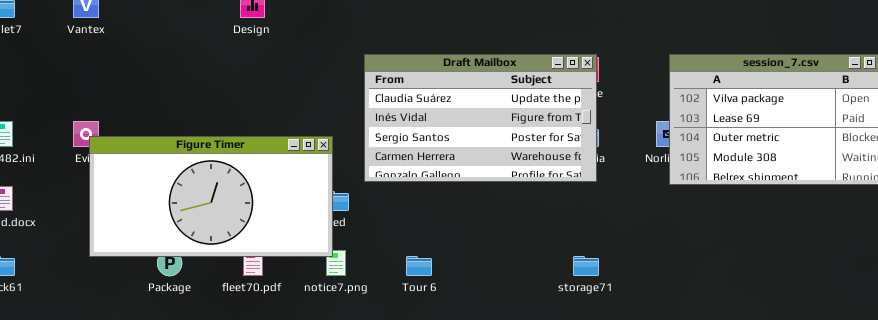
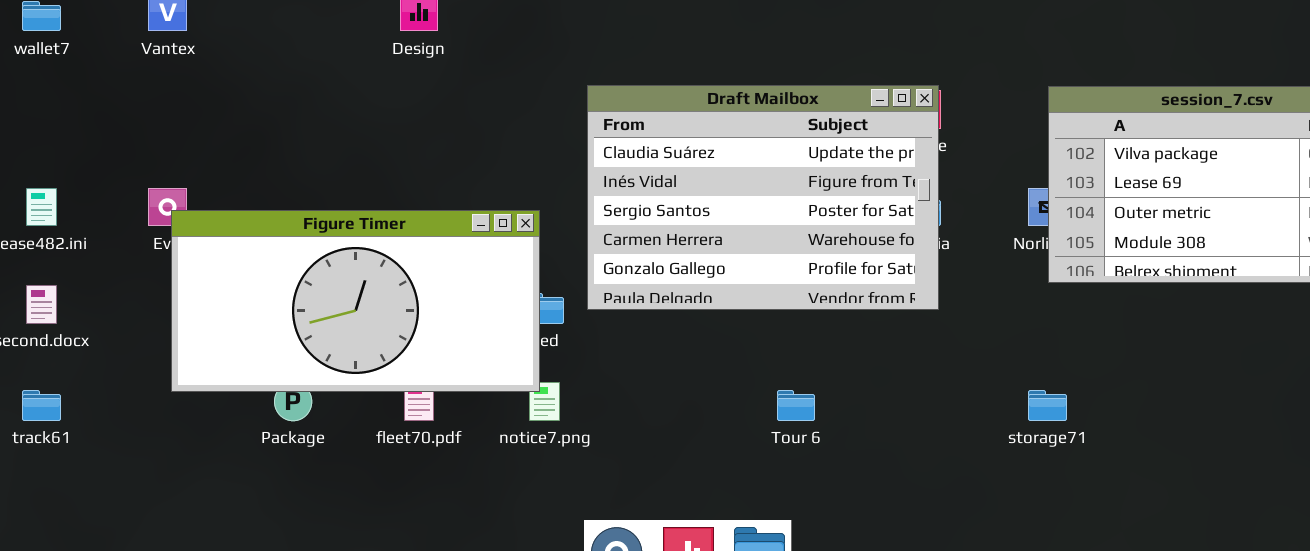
Draft Mailbox: [364,54,597,182] -> [587,85,939,310], resized
Tour 6: [406,256,432,276] -> [777,390,815,421], moved
storage71: [573,256,599,276] -> [1028,390,1067,421], moved

